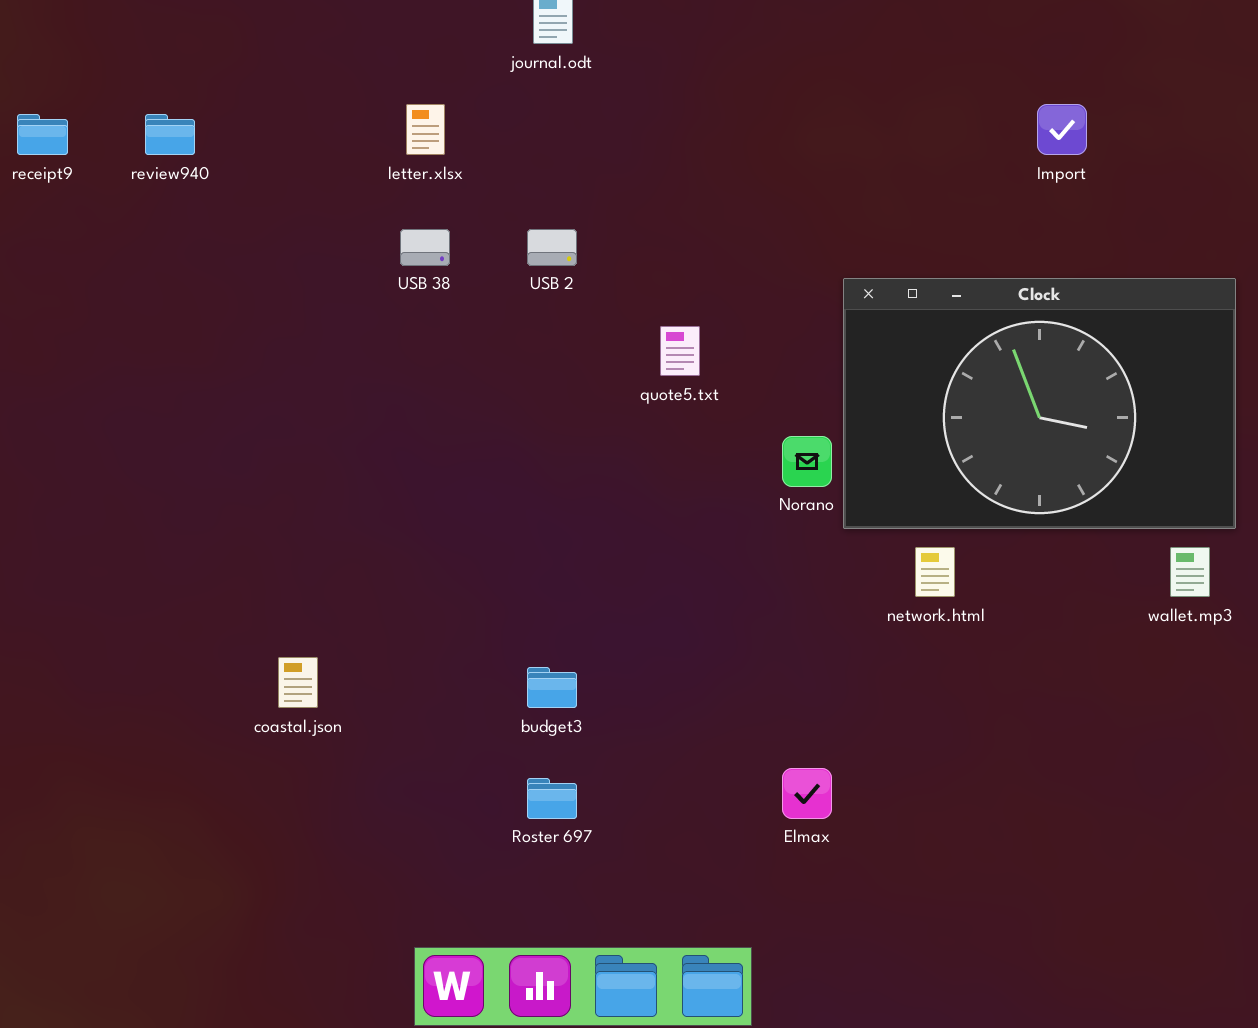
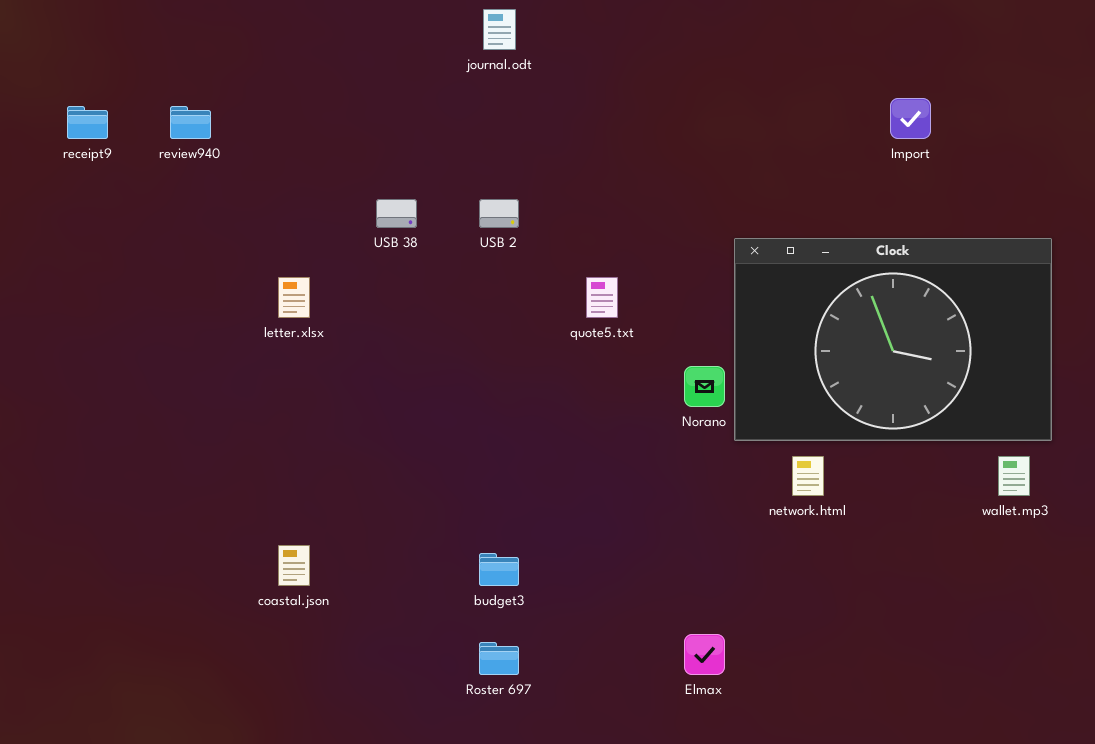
letter.xlsx: [406,104,445,155] -> [278,277,310,318], moved

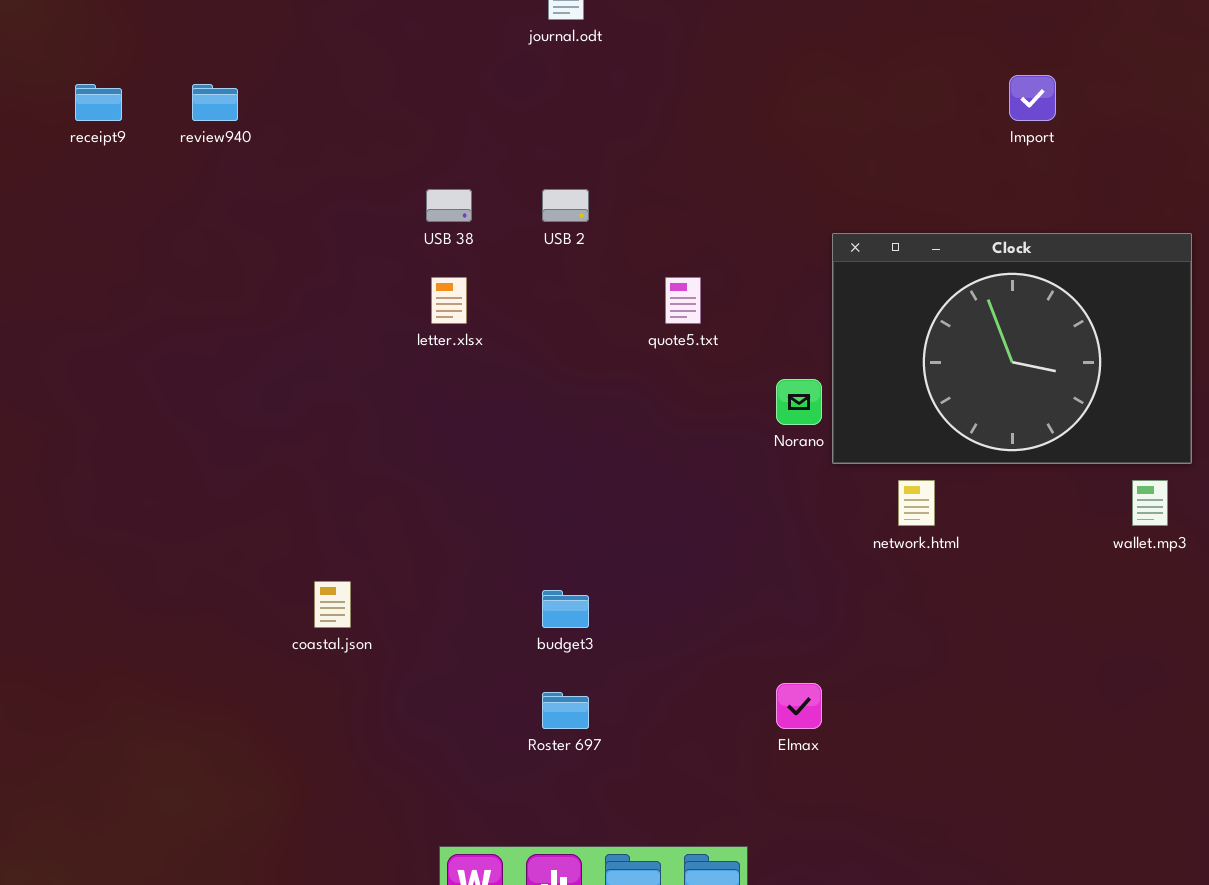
letter.xlsx: [278,277,310,318] -> [431,277,467,324], moved

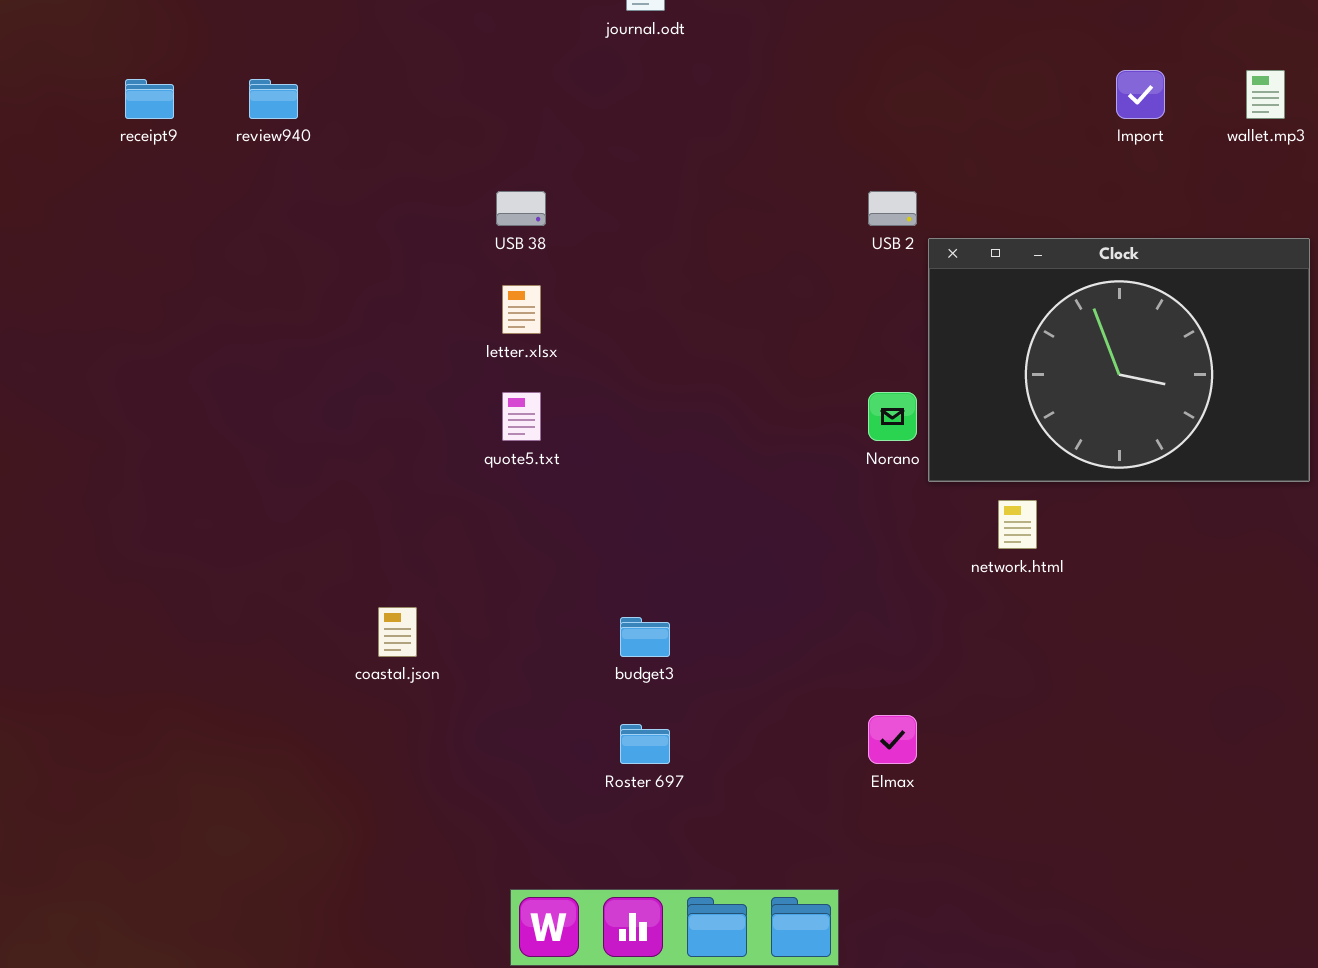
USB 2: [542,189,589,222] -> [868,191,917,226], moved
quote5.txt: [665,277,701,324] -> [502,392,541,441], moved
wallet.mp3: [1132,480,1168,526] -> [1246,70,1285,119], moved

